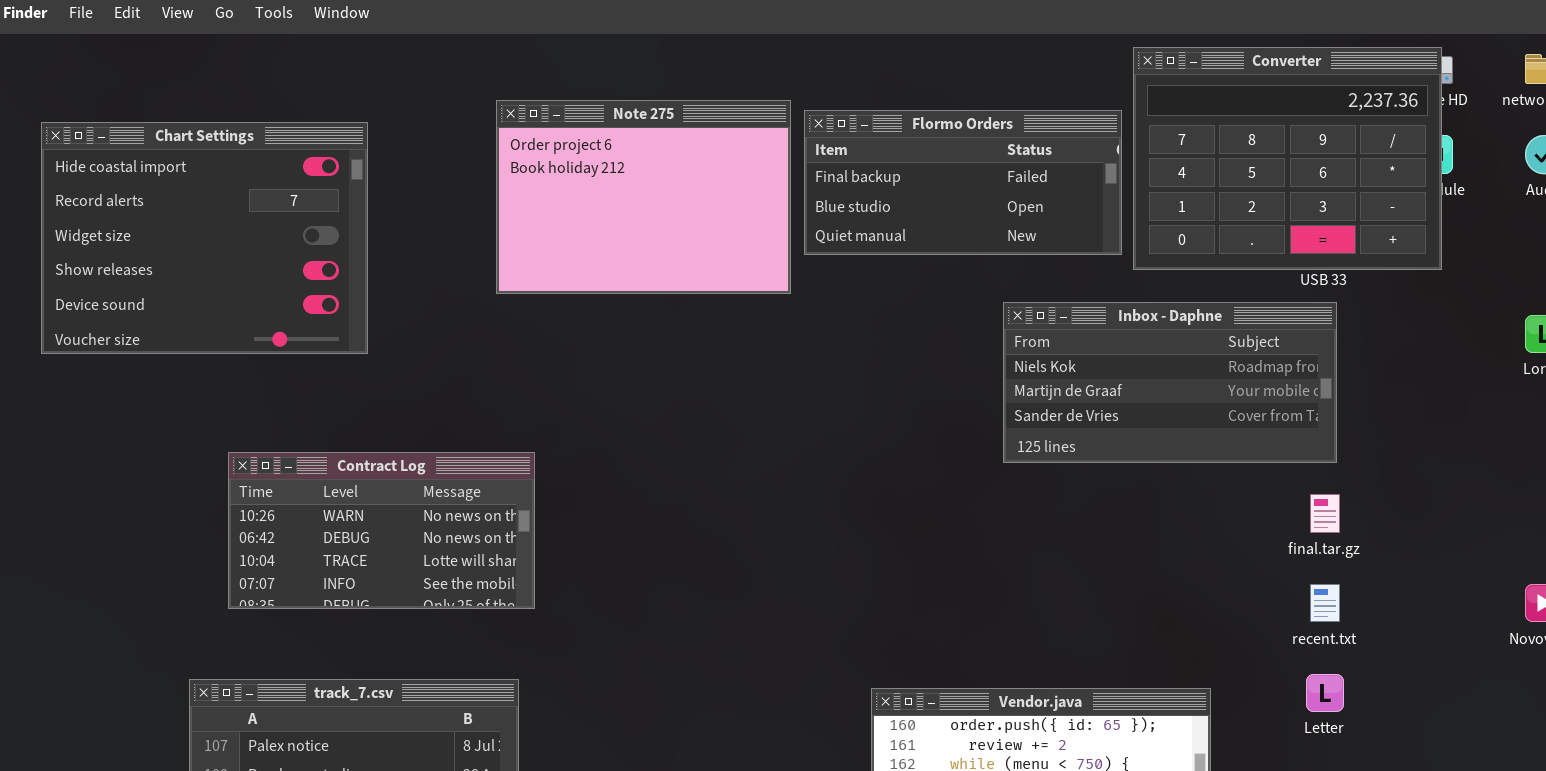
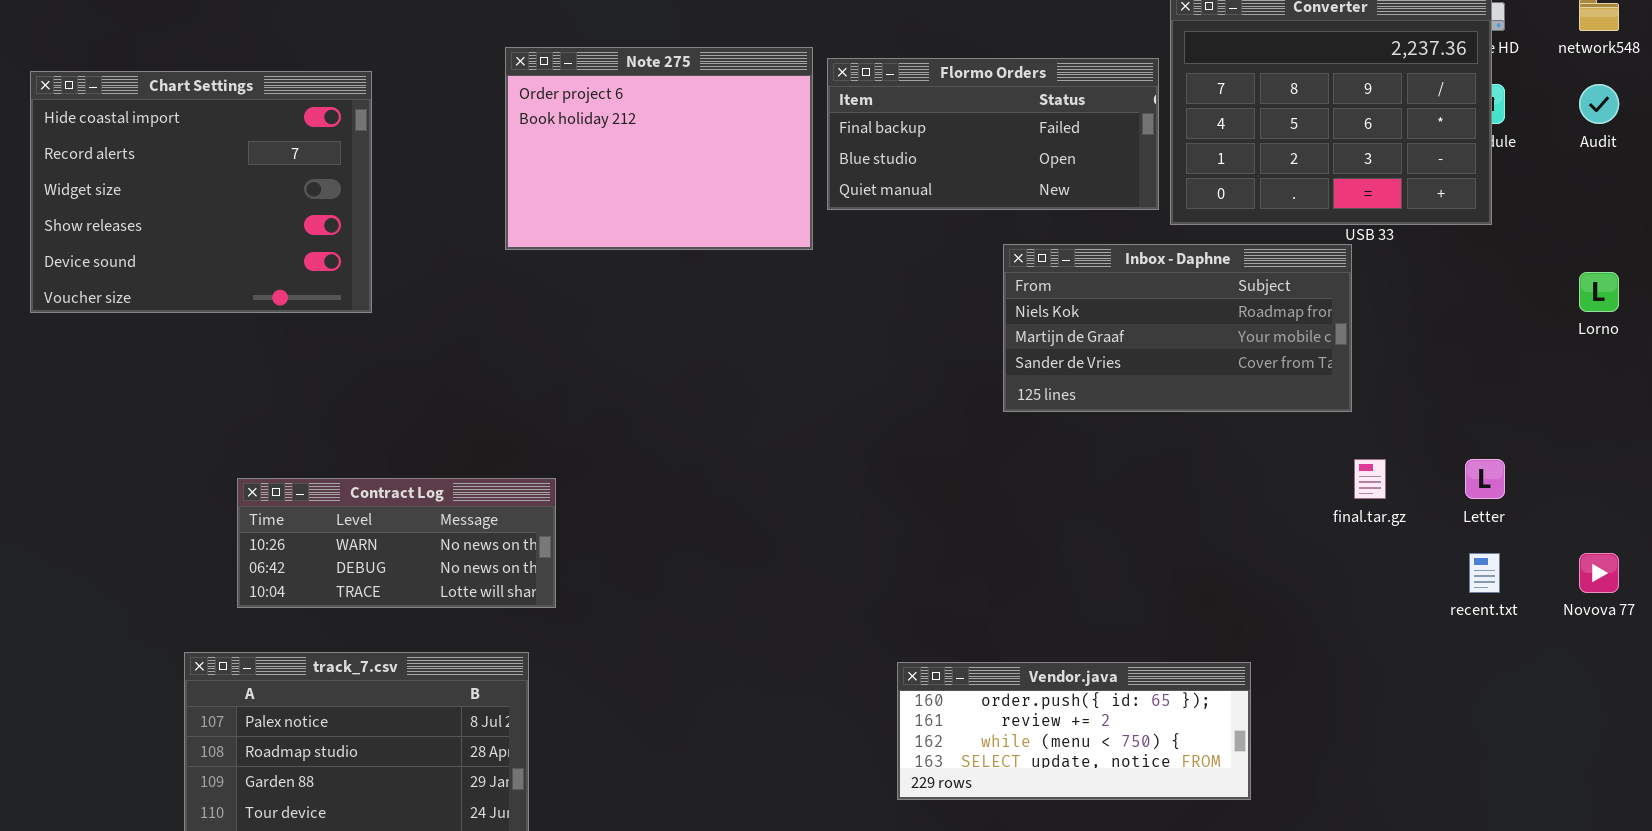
Inbox - Daphne: [1003,302,1337,463] -> [1003,244,1352,412], moved
Contract Log: [228,452,535,609] -> [237,478,556,608], moved, resized
recent.txt: [1310,584,1340,622] -> [1469,553,1500,593], moved
Letter: [1306,674,1344,712] -> [1465,459,1505,499], moved

